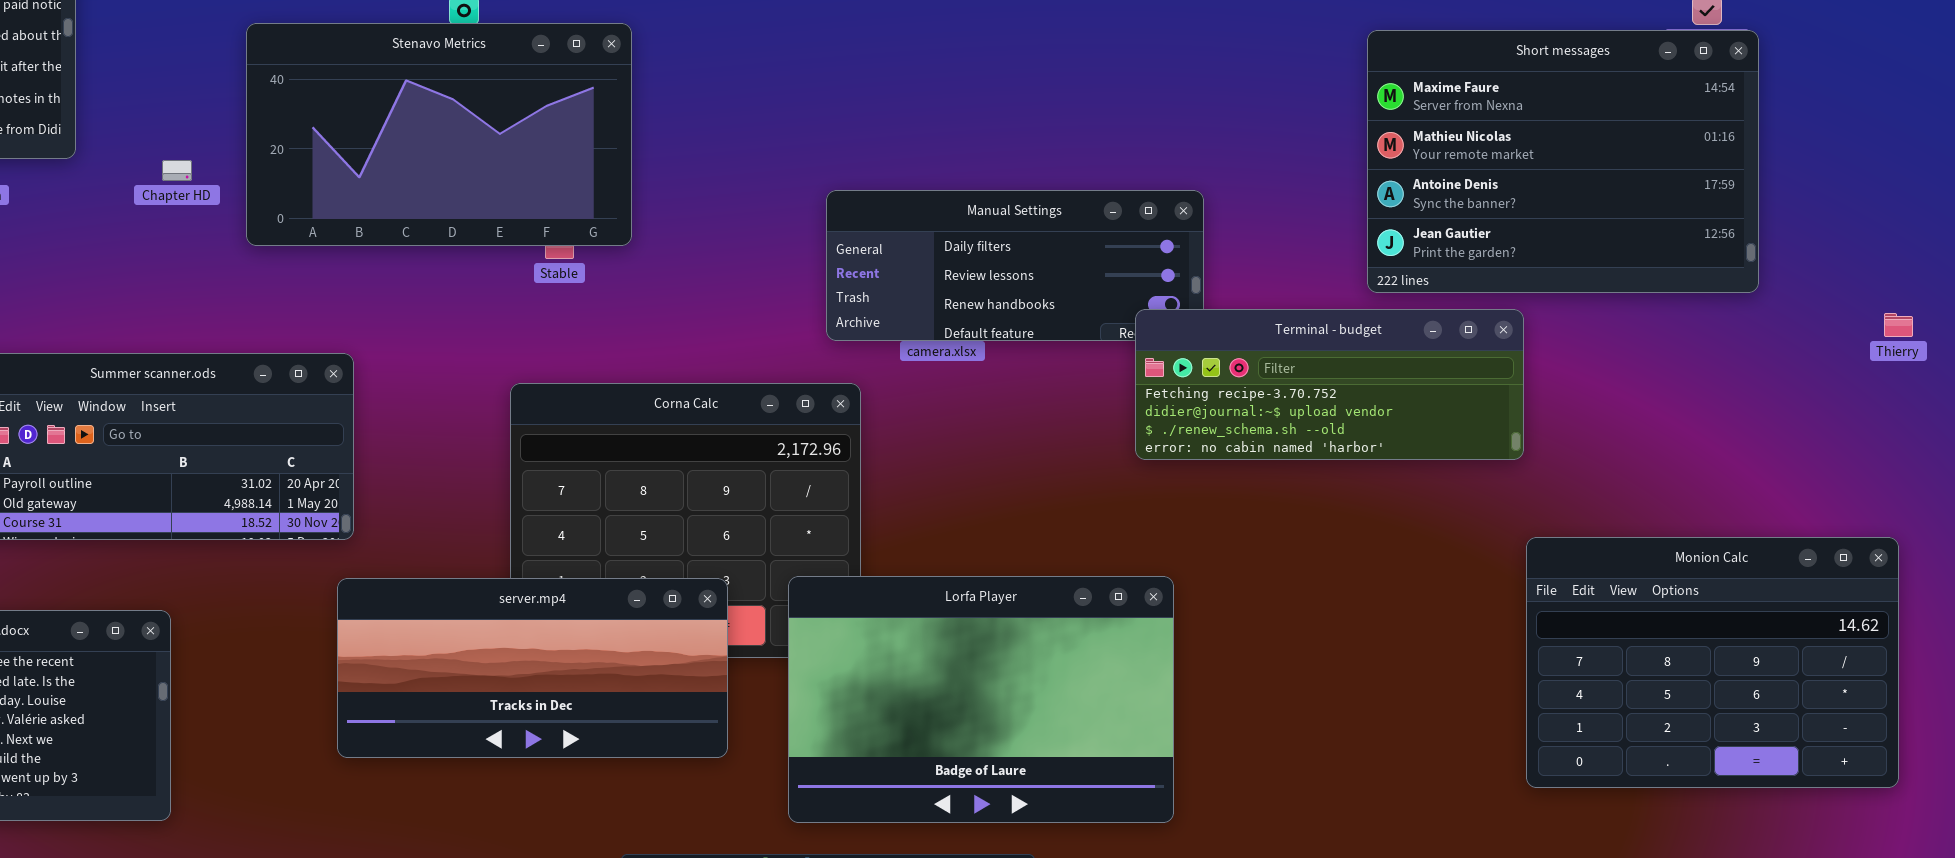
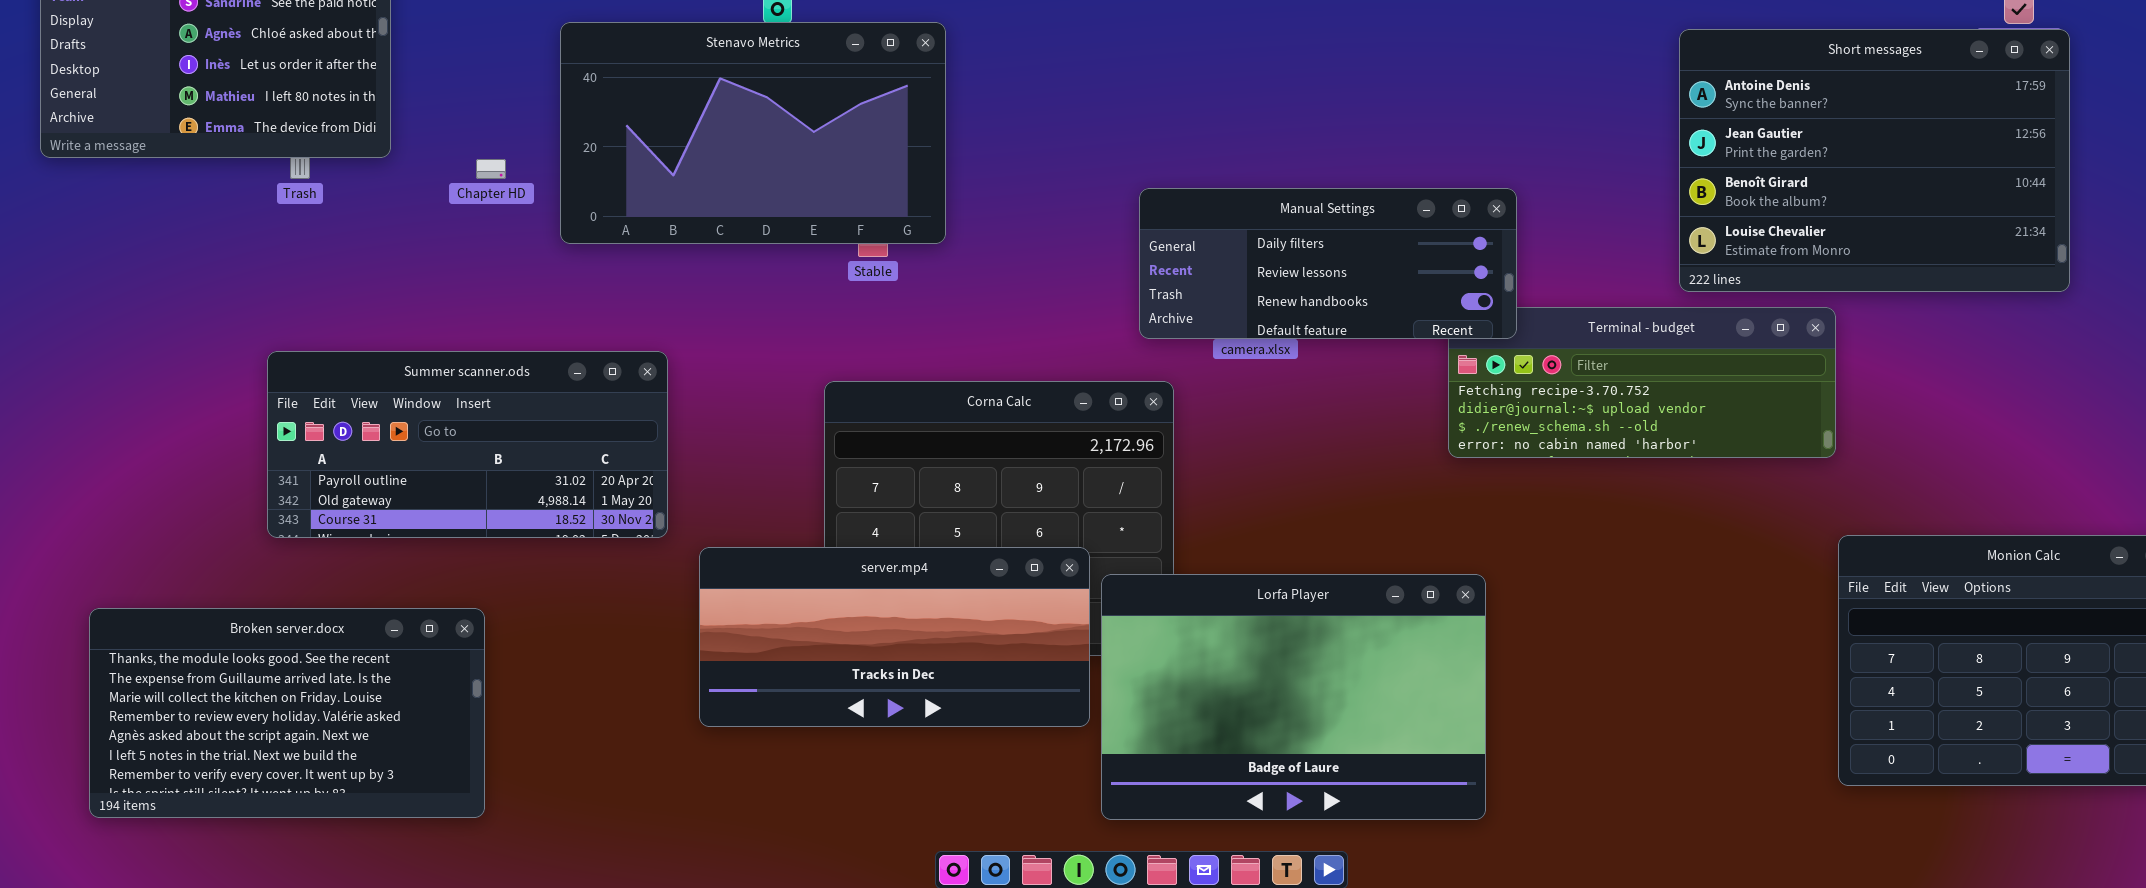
Short messages: [1367,30,1759,293] -> [1679,29,2070,292], scrolled down 2 rows
Manual Settings: [826,190,1204,341] -> [1139,188,1517,339], raised
server.mp4: [337,578,728,758] -> [699,547,1090,727], moved

